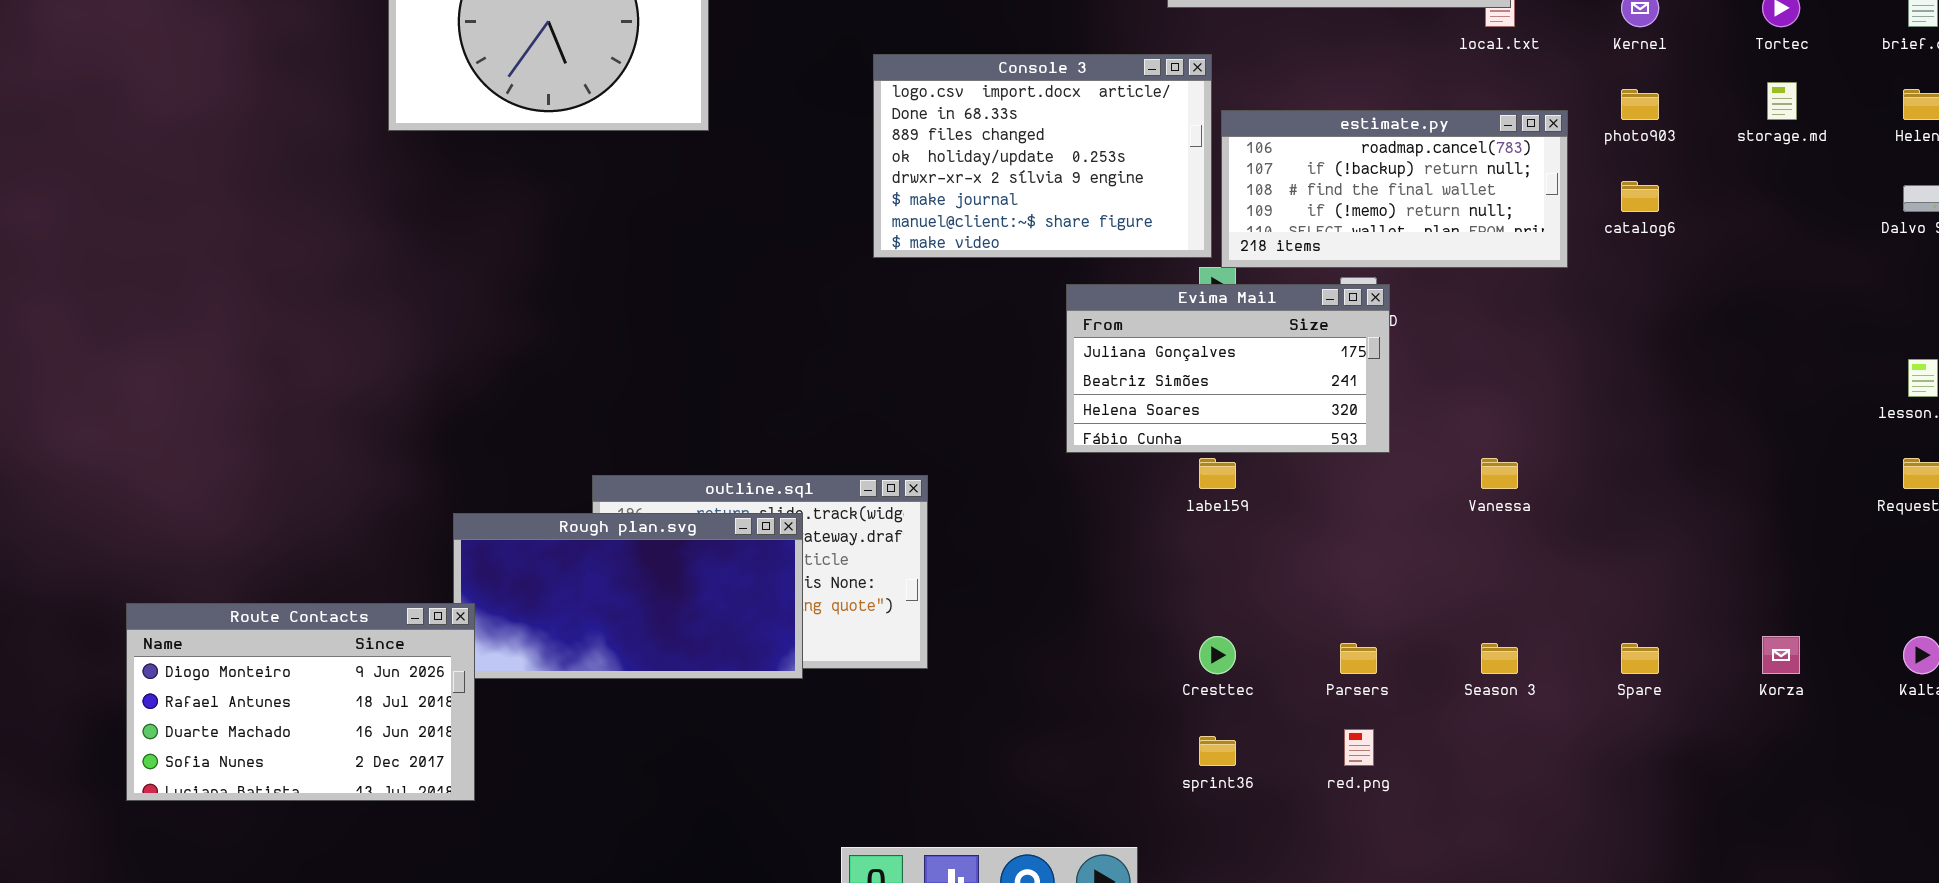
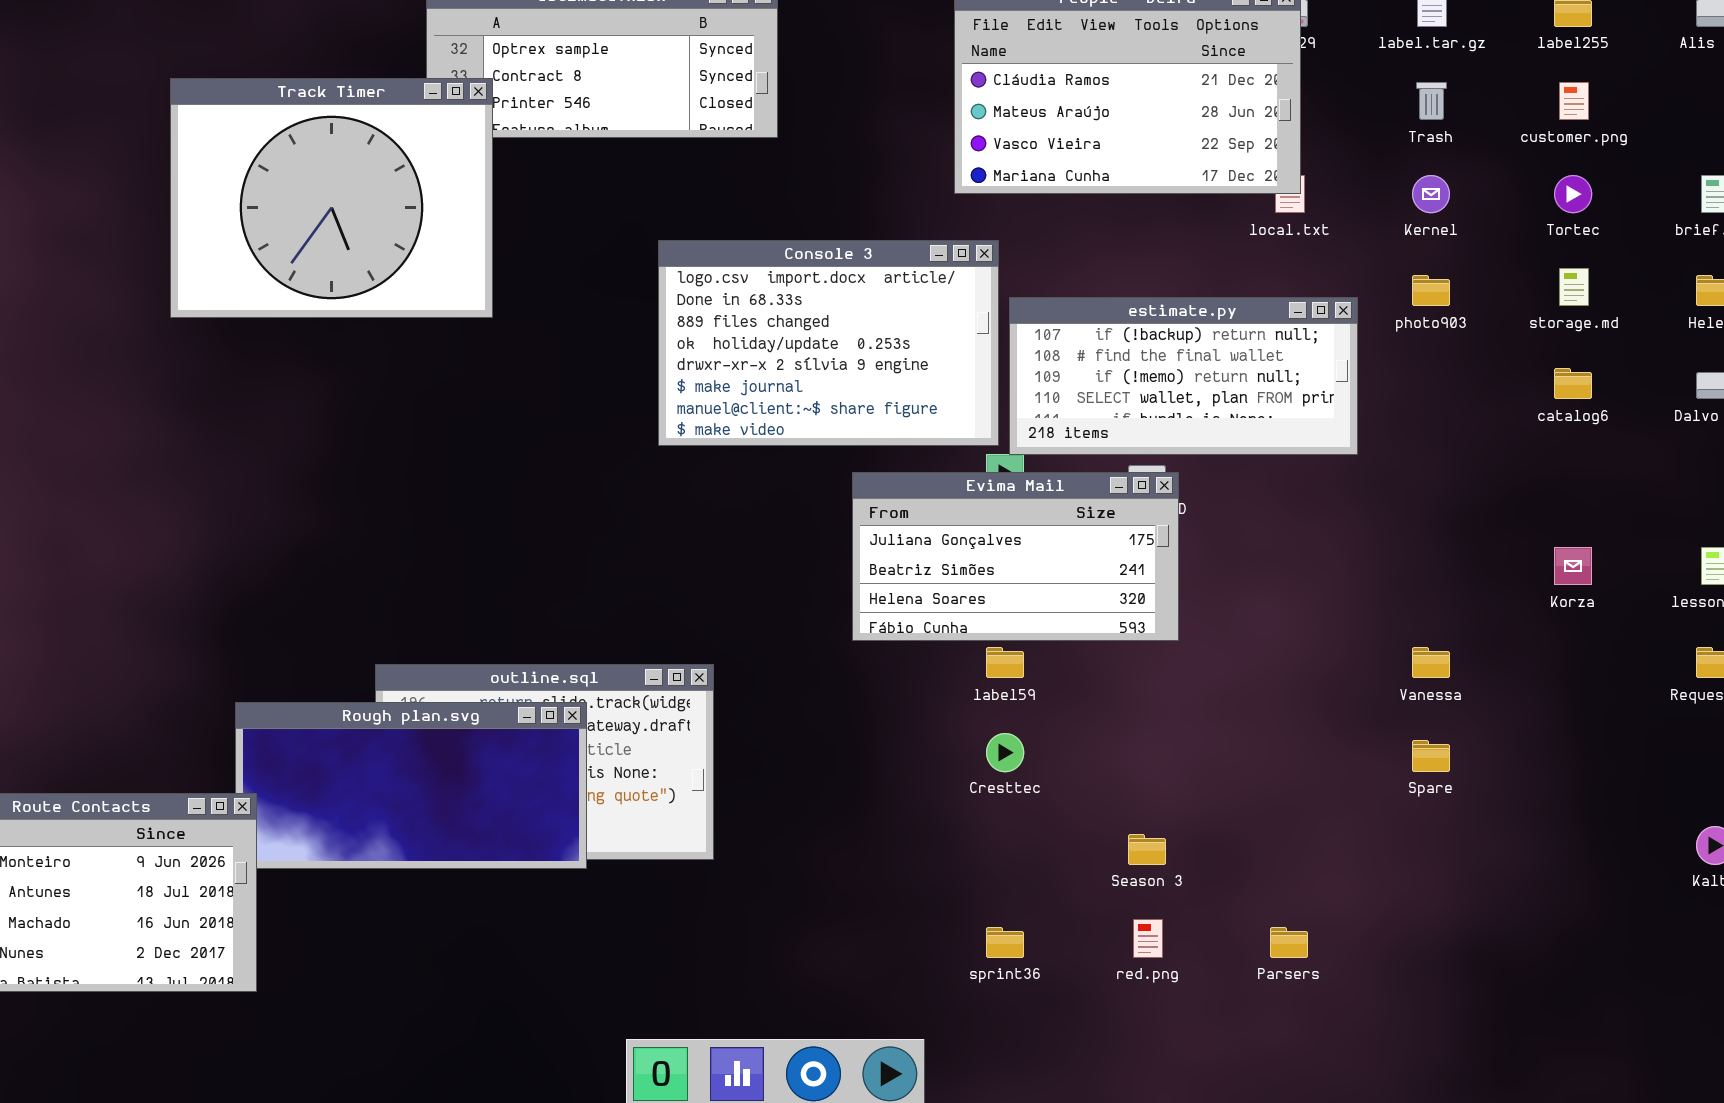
estimate.py: [1221,110,1568,268] -> [1009,297,1358,455], scrolled down 1 row
catalog6: [1621,181,1659,212] -> [1554,368,1592,399], moved
Vanessa: [1481,458,1518,489] -> [1412,647,1450,678], moved
Cresttec: [1199,636,1236,674] -> [986,733,1024,772], moved
Korza: [1762,636,1800,674] -> [1554,547,1592,585], moved
Parsers: [1340,643,1377,674] -> [1270,927,1308,958], moved
Season 3: [1481,643,1518,674] -> [1128,834,1166,865], moved
Spare: [1621,643,1659,674] -> [1412,740,1450,772], moved

